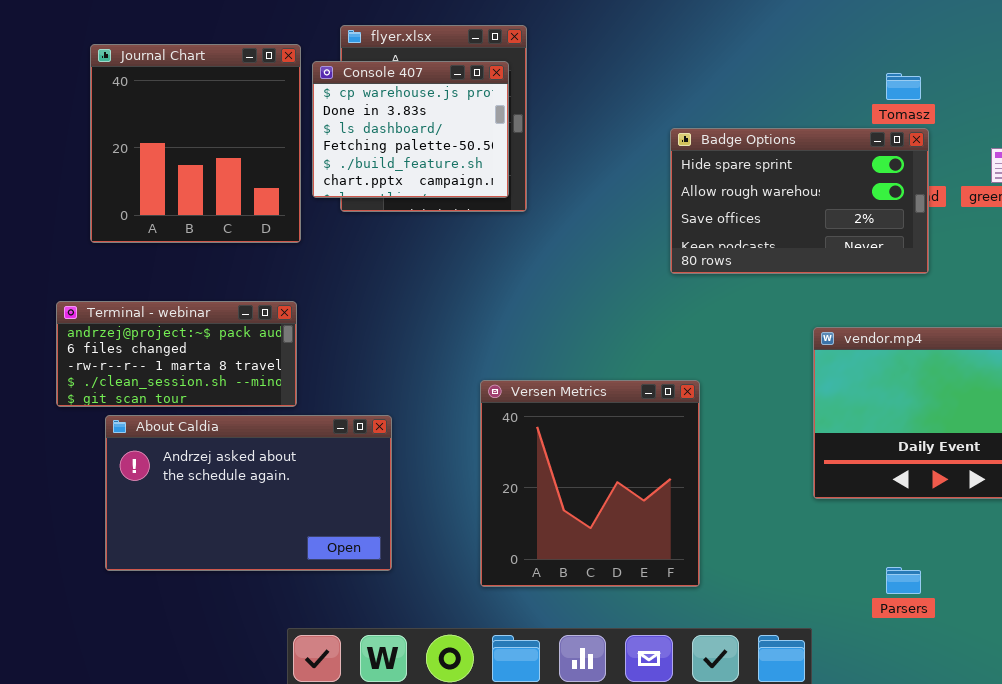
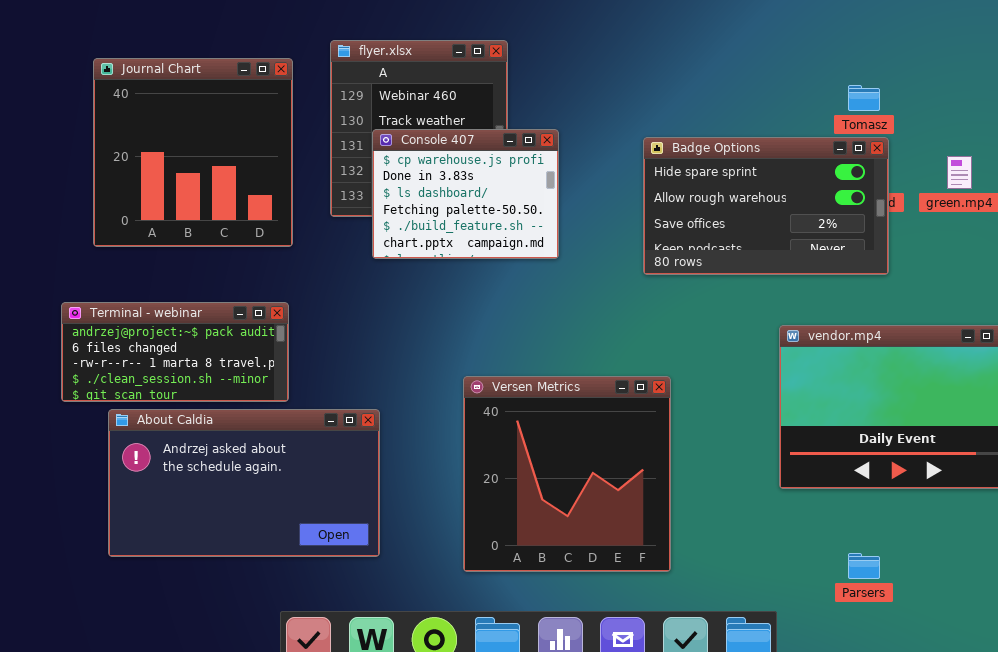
Console 407: [312,61,509,198] -> [372,129,559,259], moved

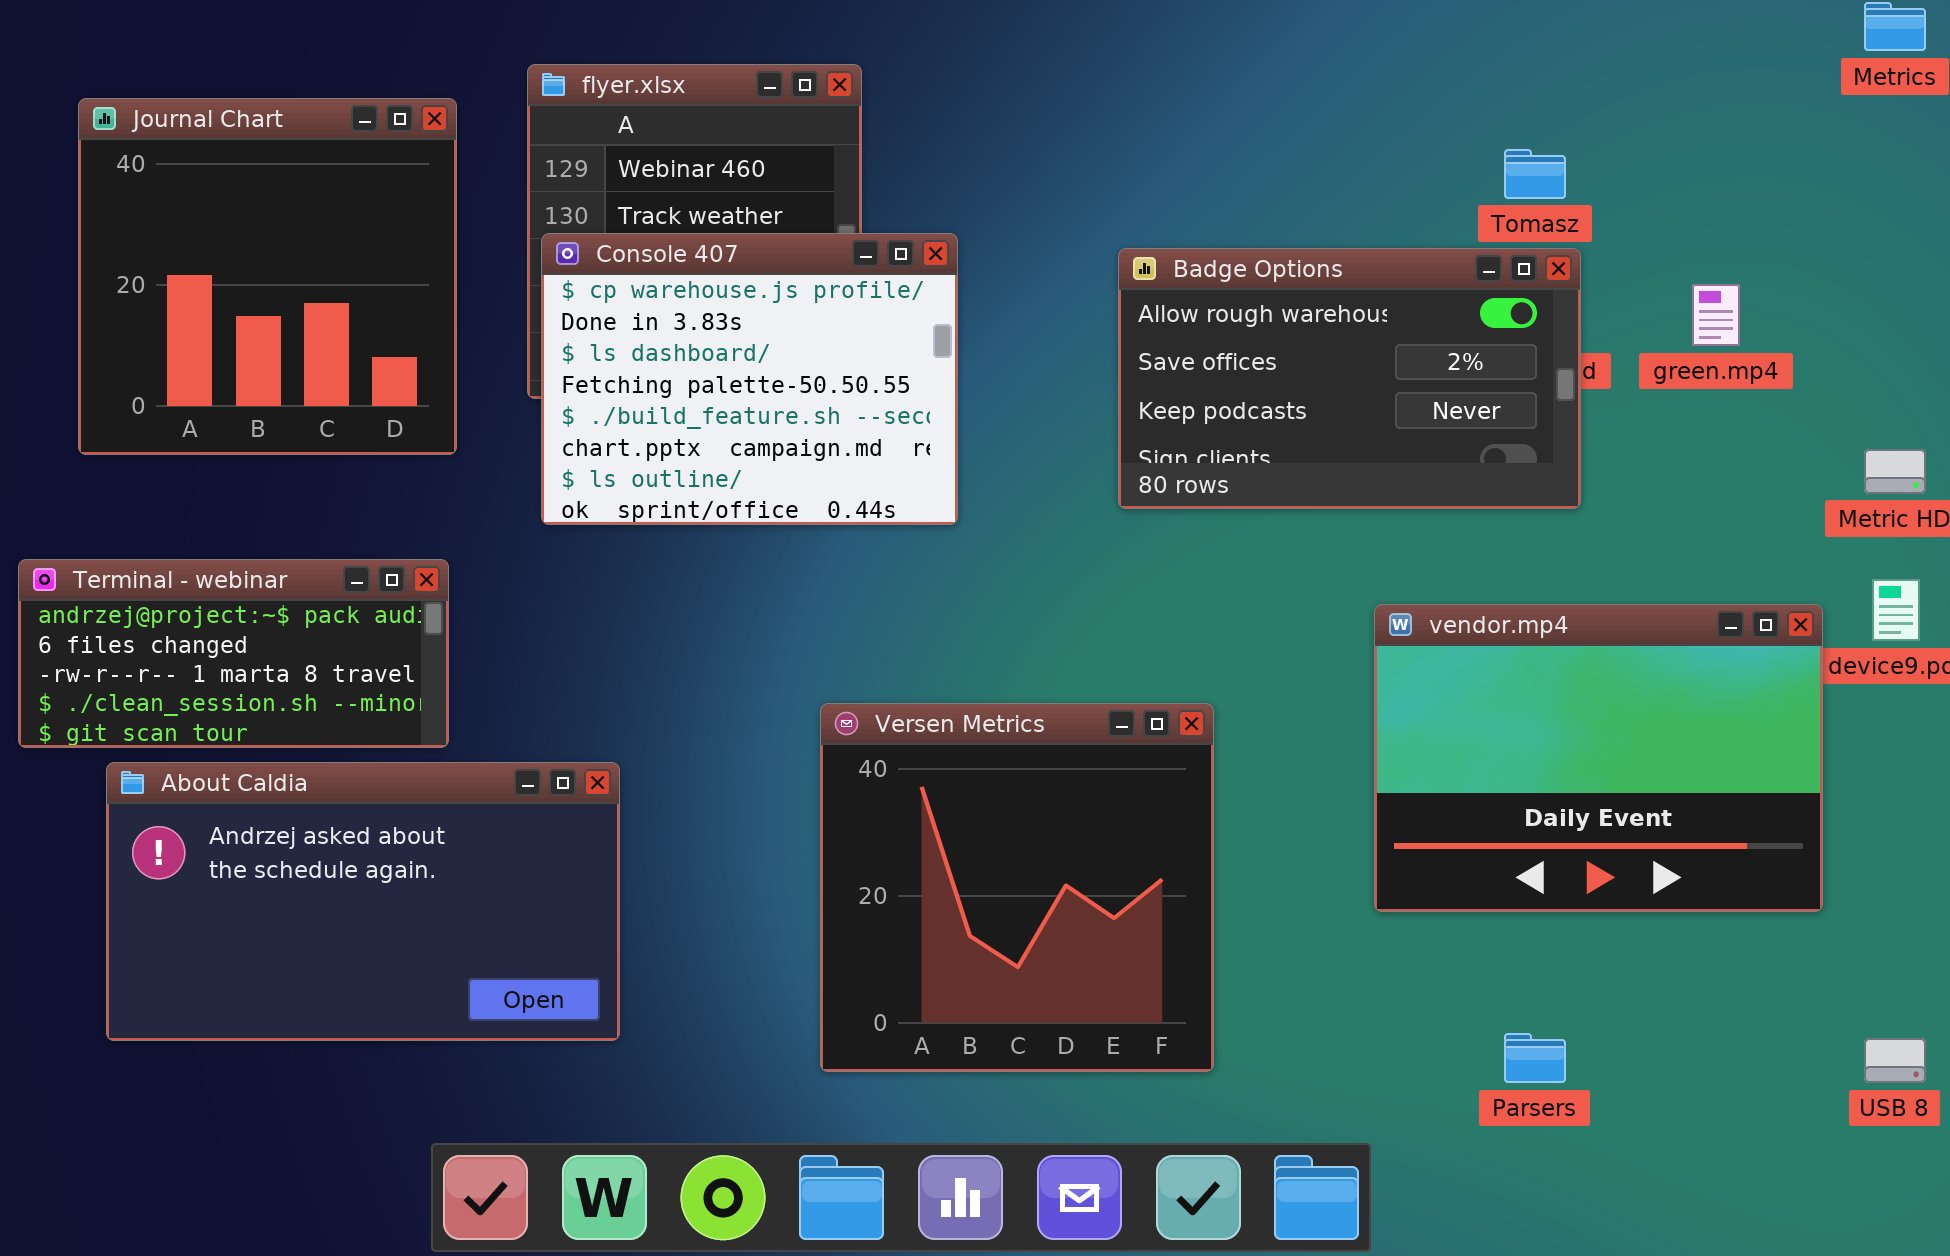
Console 407: [372,129,559,259] -> [541,233,958,525], resized
Badge Options: [643,137,889,275] -> [1118,248,1581,509], scrolled down 1 row
Versen Metrics: [463,376,671,572] -> [820,703,1214,1072], moved

